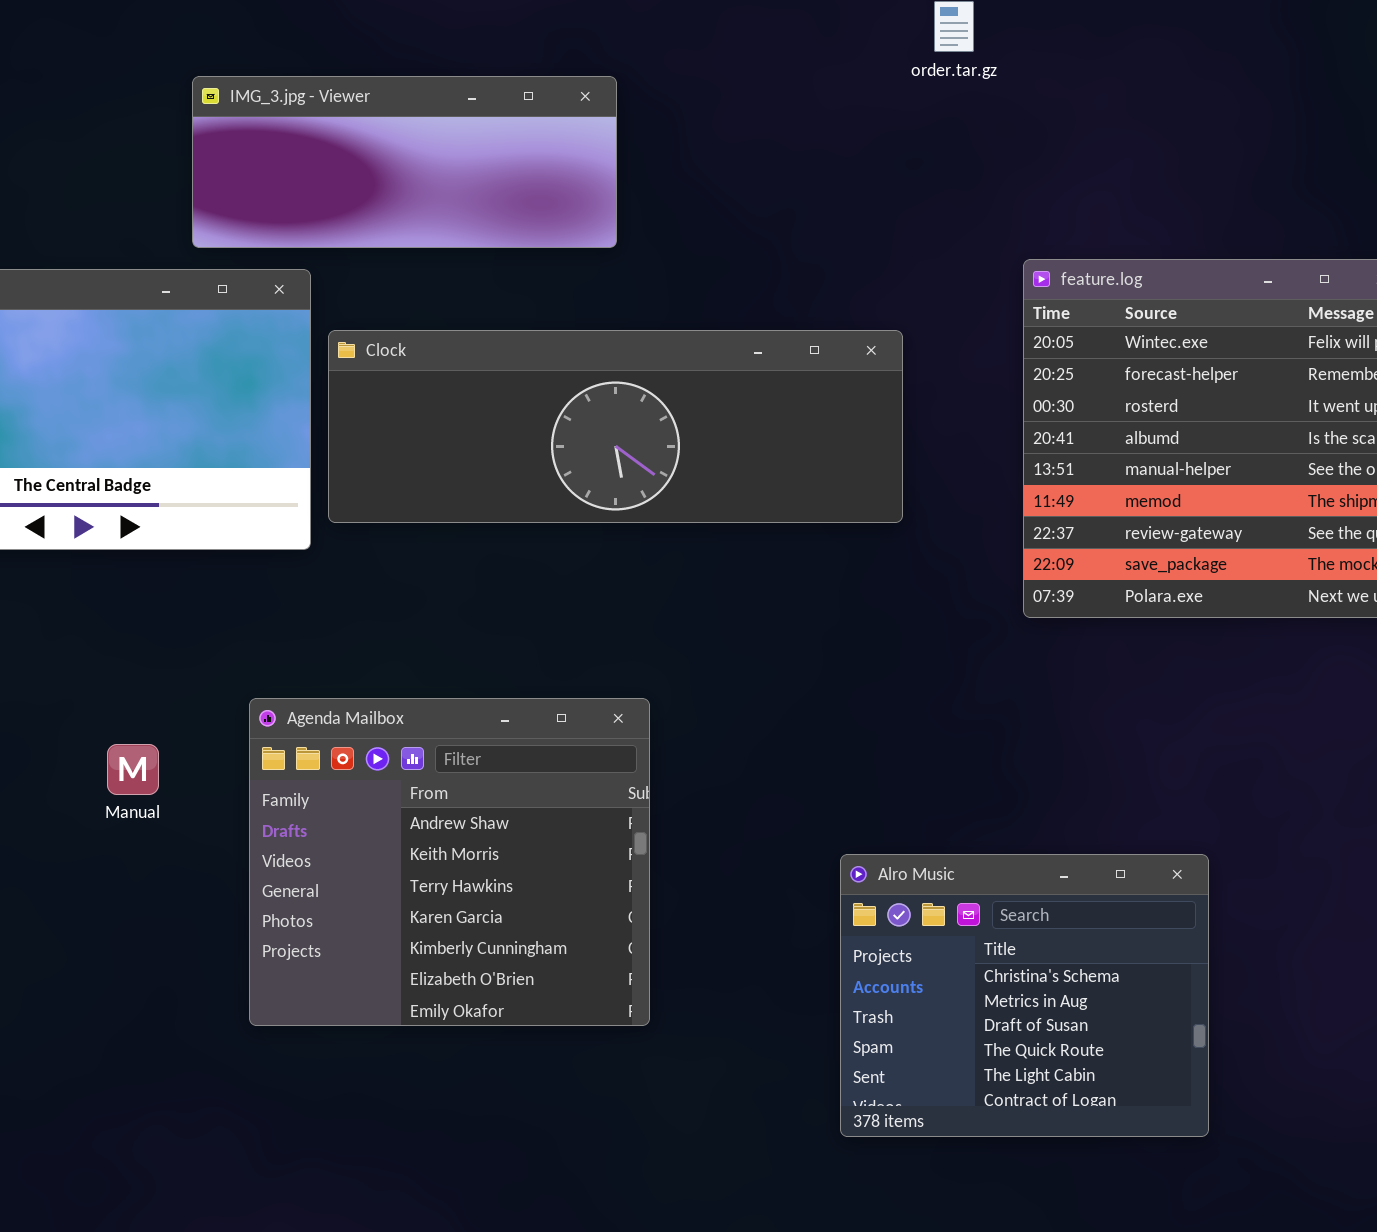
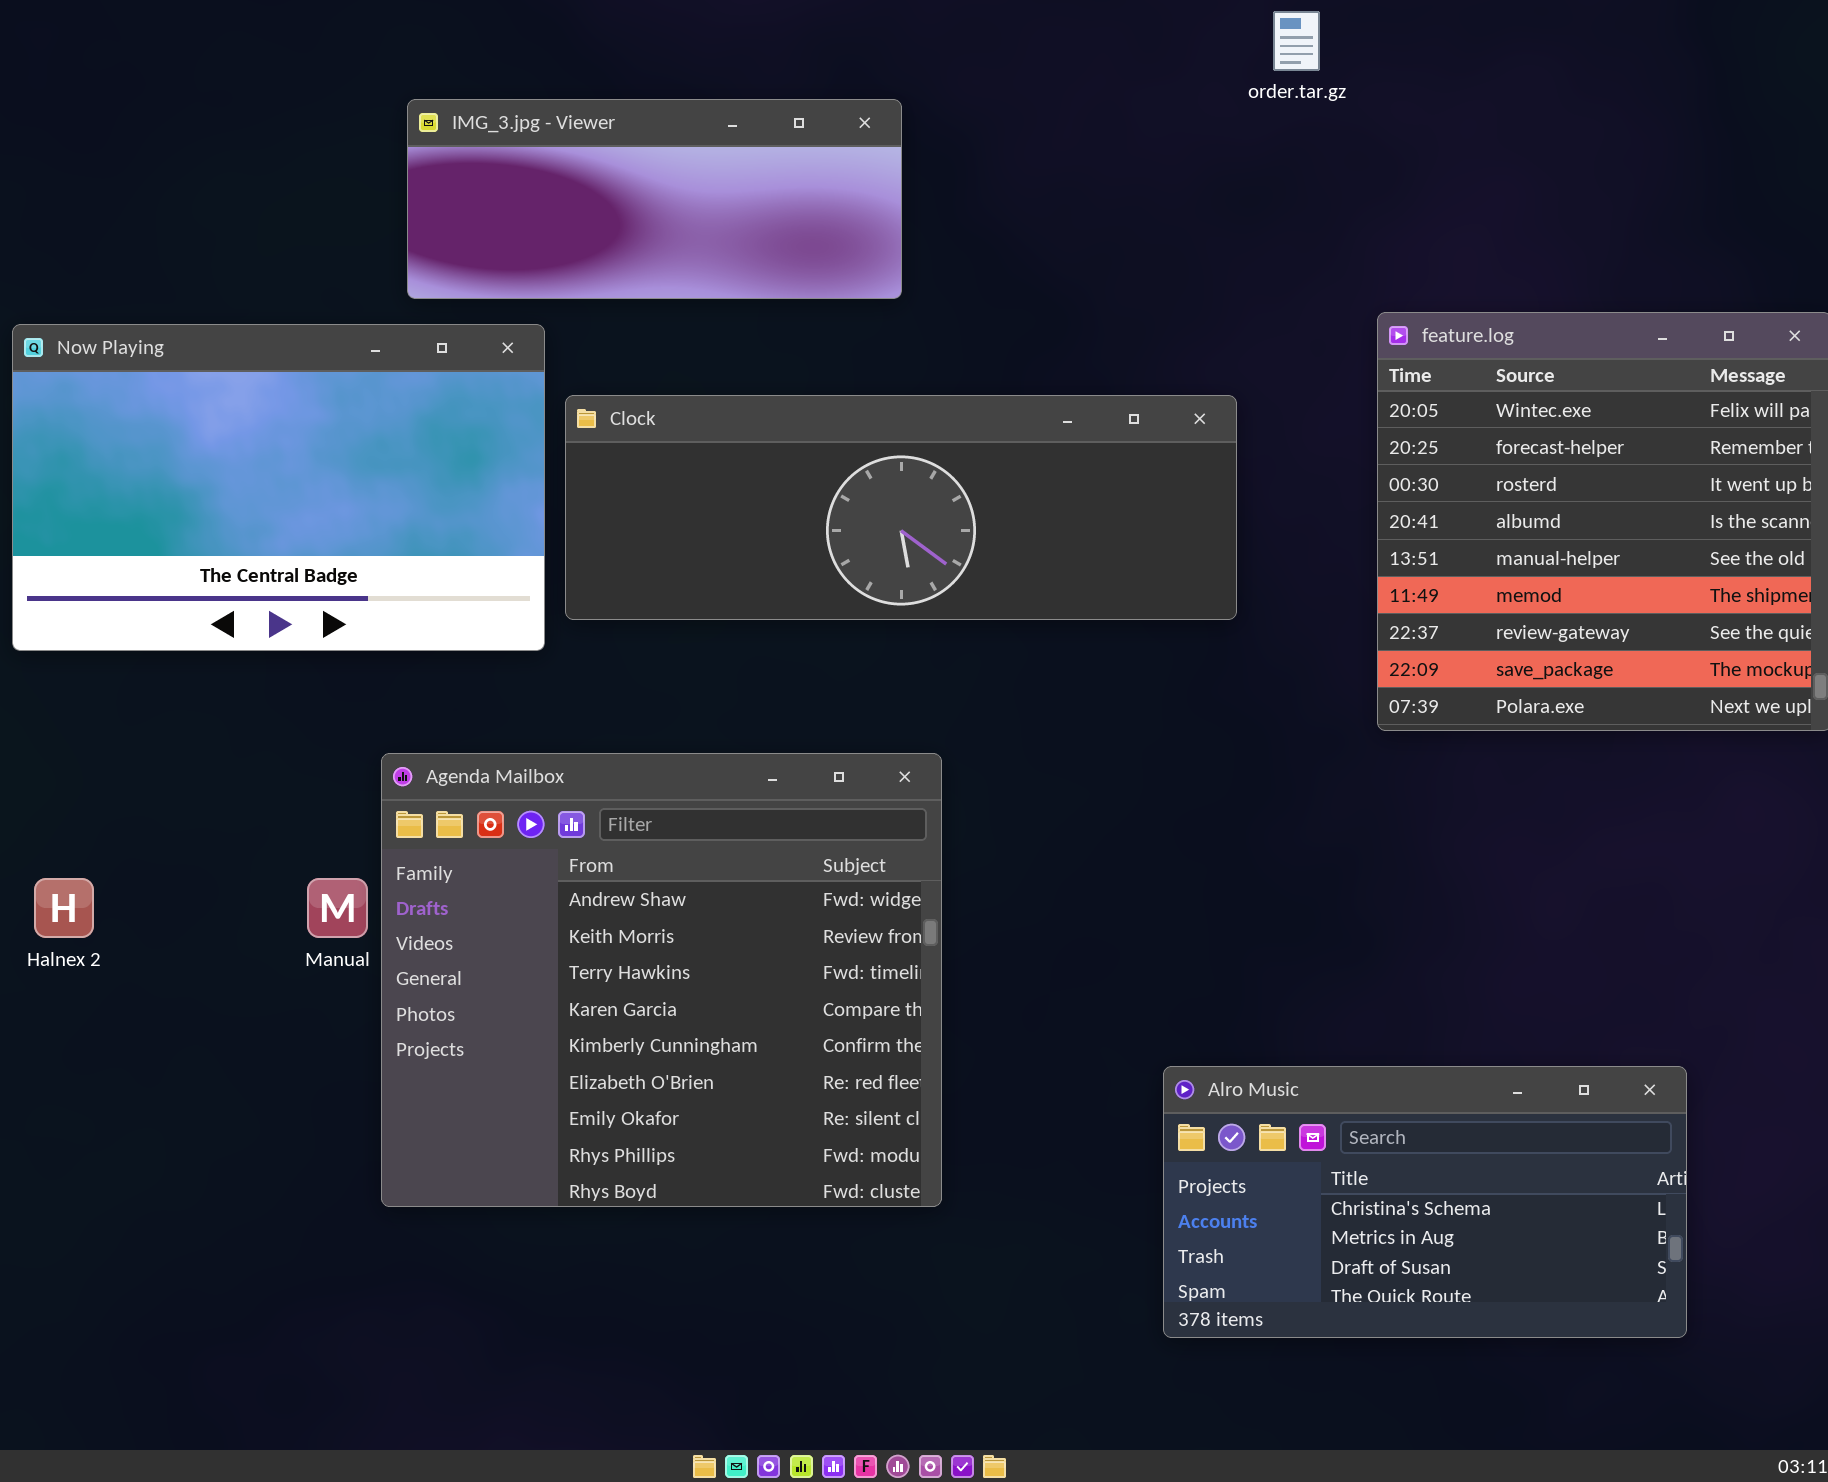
Agenda Mailbox: [249,698,650,1026] -> [381,753,942,1207], resized
Alro Music: [840,854,1209,1137] -> [1163,1066,1687,1338], resized

